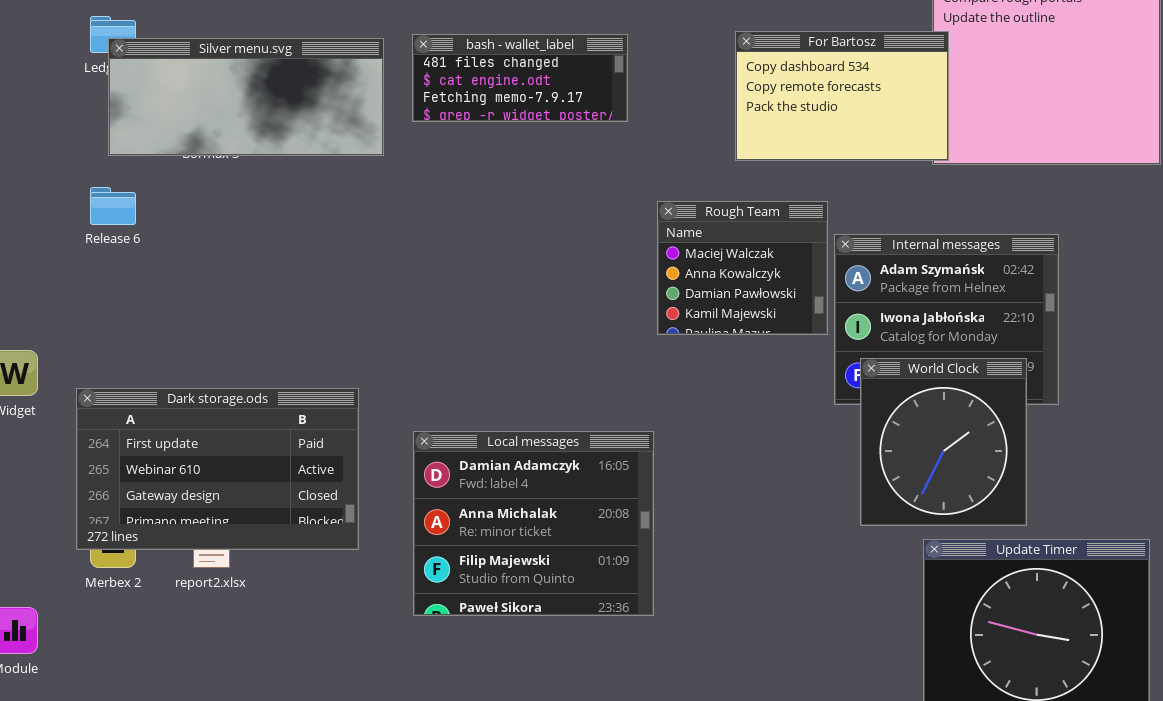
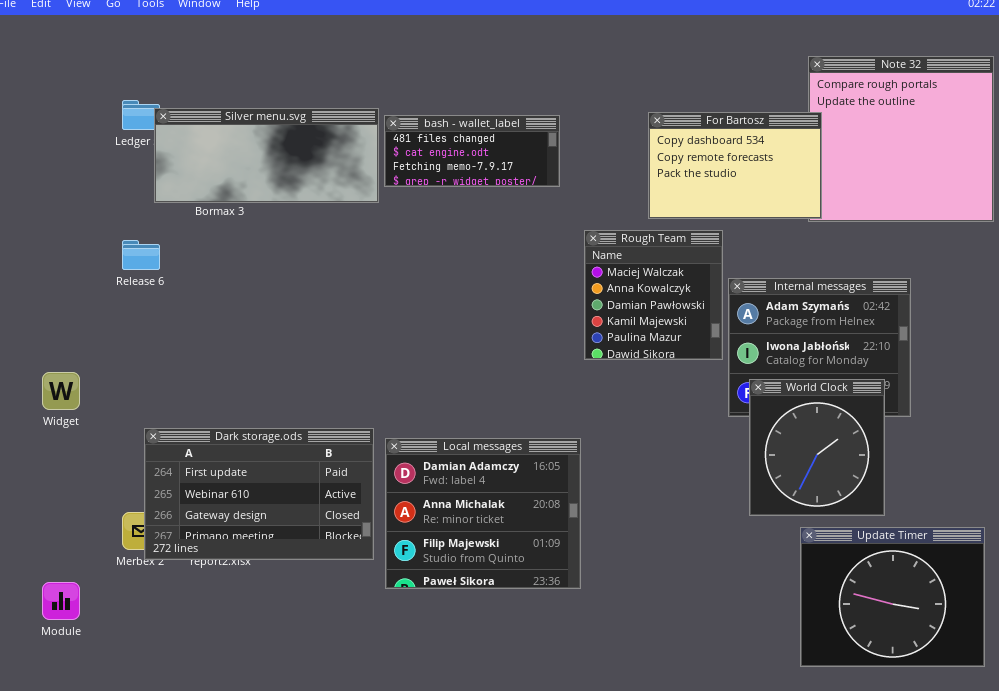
Silver menu.svg: [108,38,384,156] -> [154,108,379,203], moved
Rough Team: [657,201,828,335] -> [584,230,723,360], resized
Dark storage.ods: [76,388,359,550] -> [144,428,374,560], moved

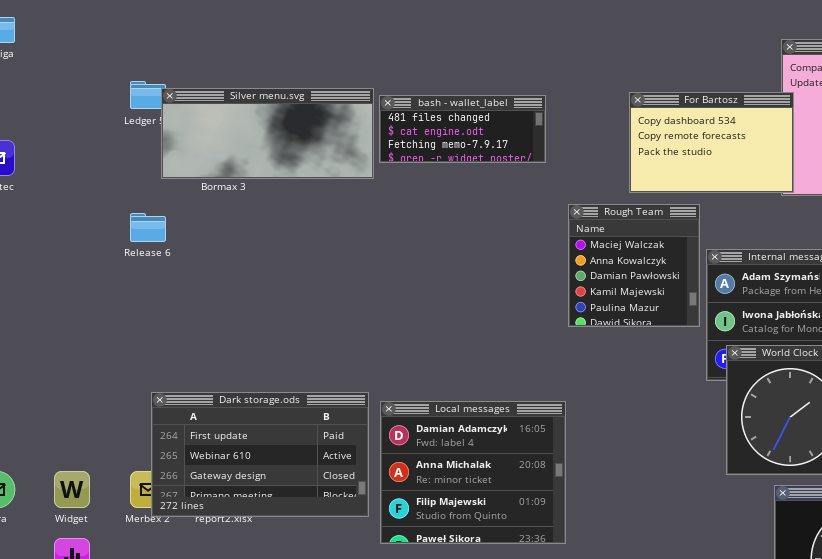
Widget: [42,372,80,410] -> [54,471,90,508], moved

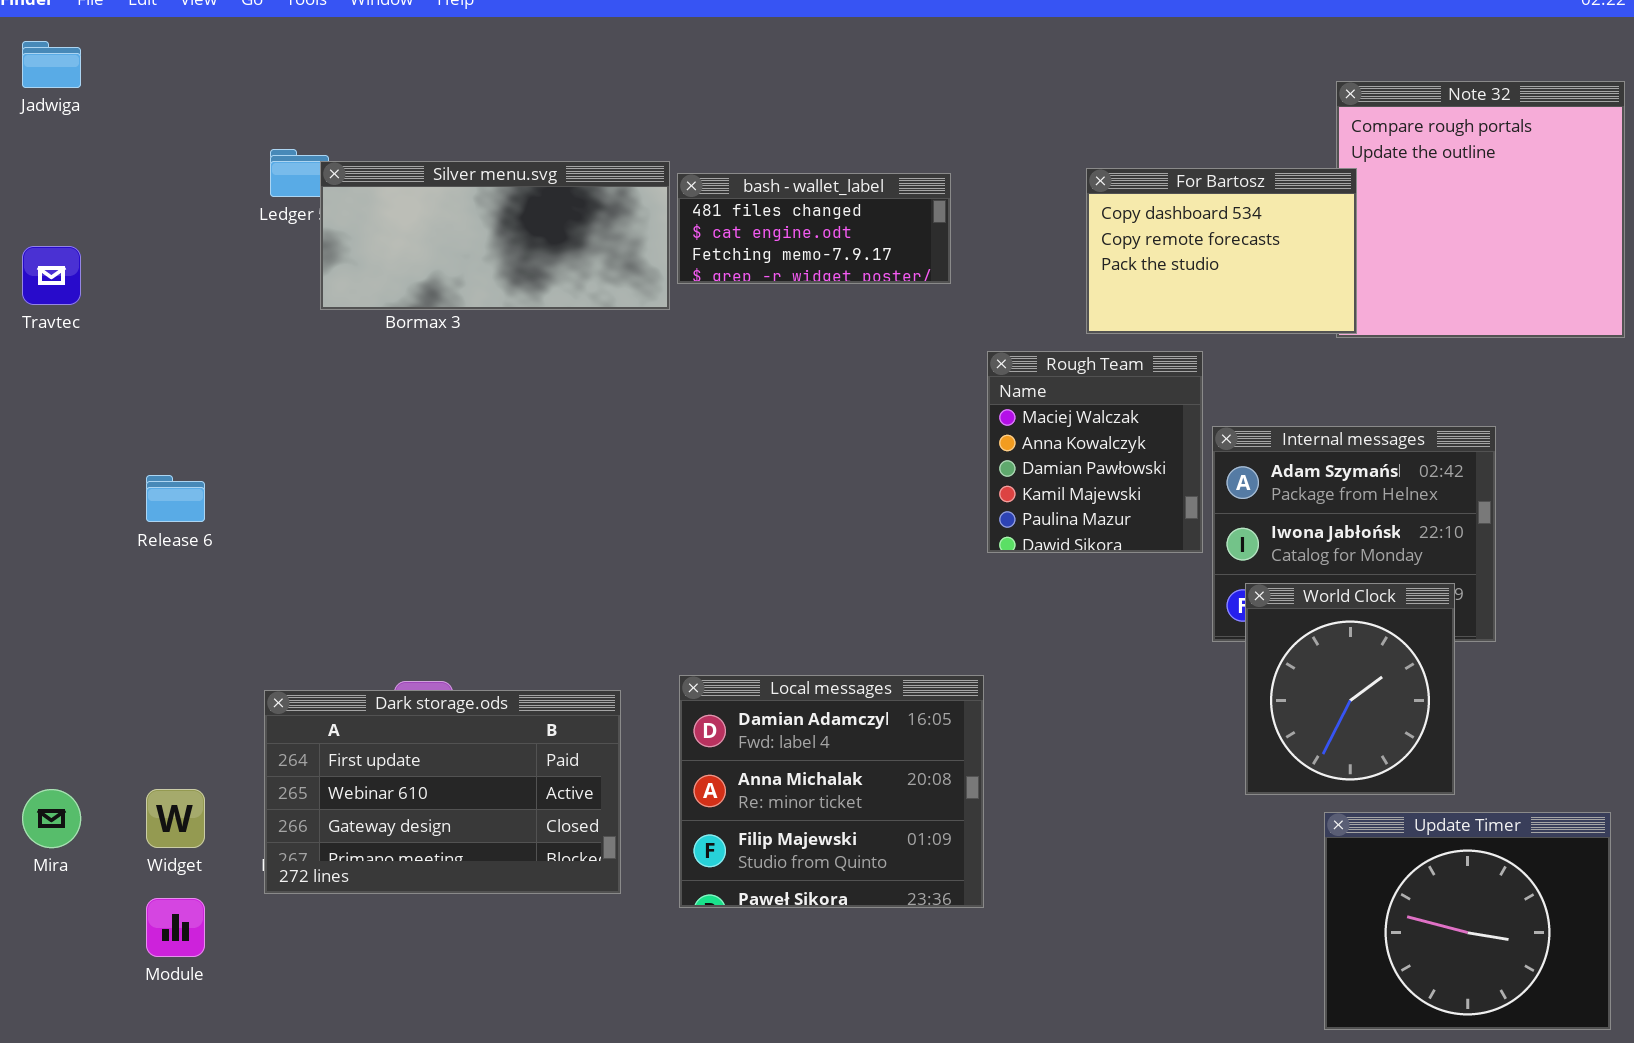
Release 6: [130,213,166,242] -> [146,475,205,522], moved
Dark storage.ods: [151,392,369,517] -> [264,690,621,894], moved

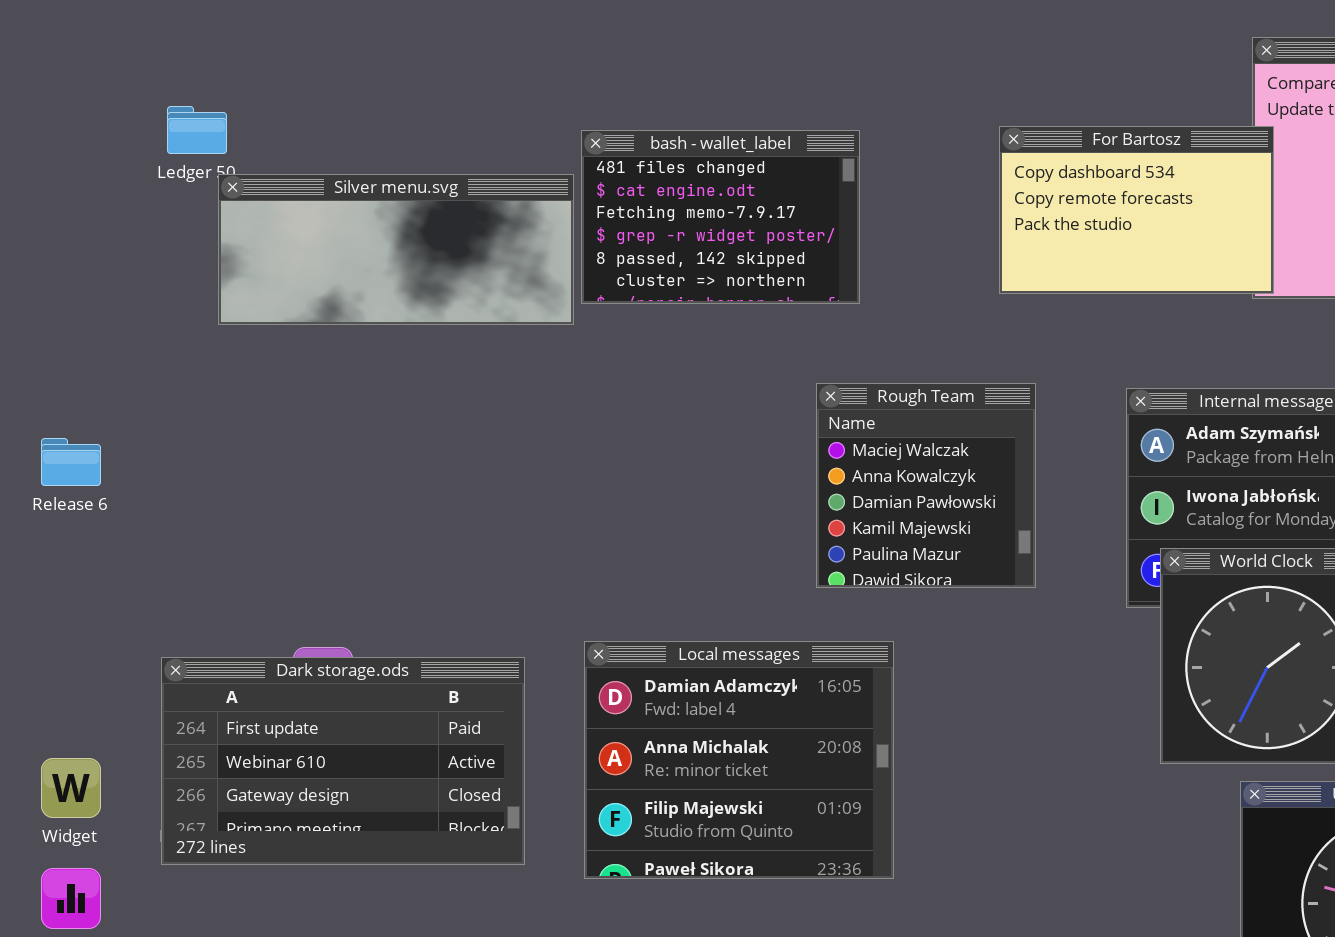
Silver menu.svg: [320,161,670,310] -> [218,174,574,325], moved
bash - wallet_label: [677,173,951,284] -> [581,130,860,304], resized
Rough Team: [987,351,1203,553] -> [816,383,1036,588], moved

